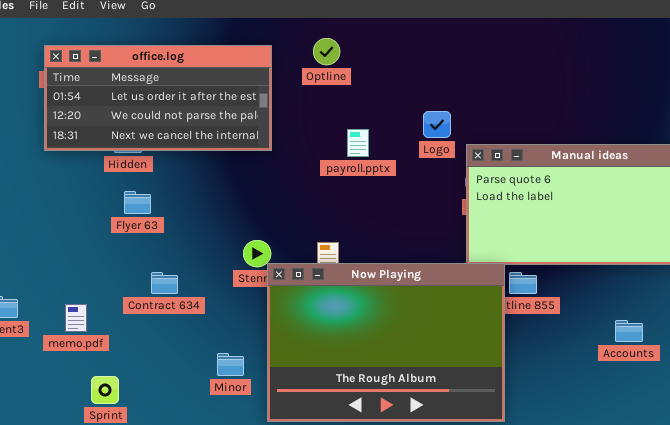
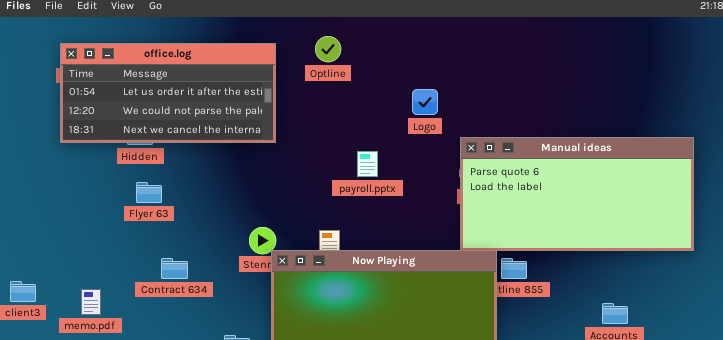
Logo: [423,111,451,138] -> [412,89,438,115], moved
payroll.pptx: [347,129,369,157] -> [357,151,378,177], moved

